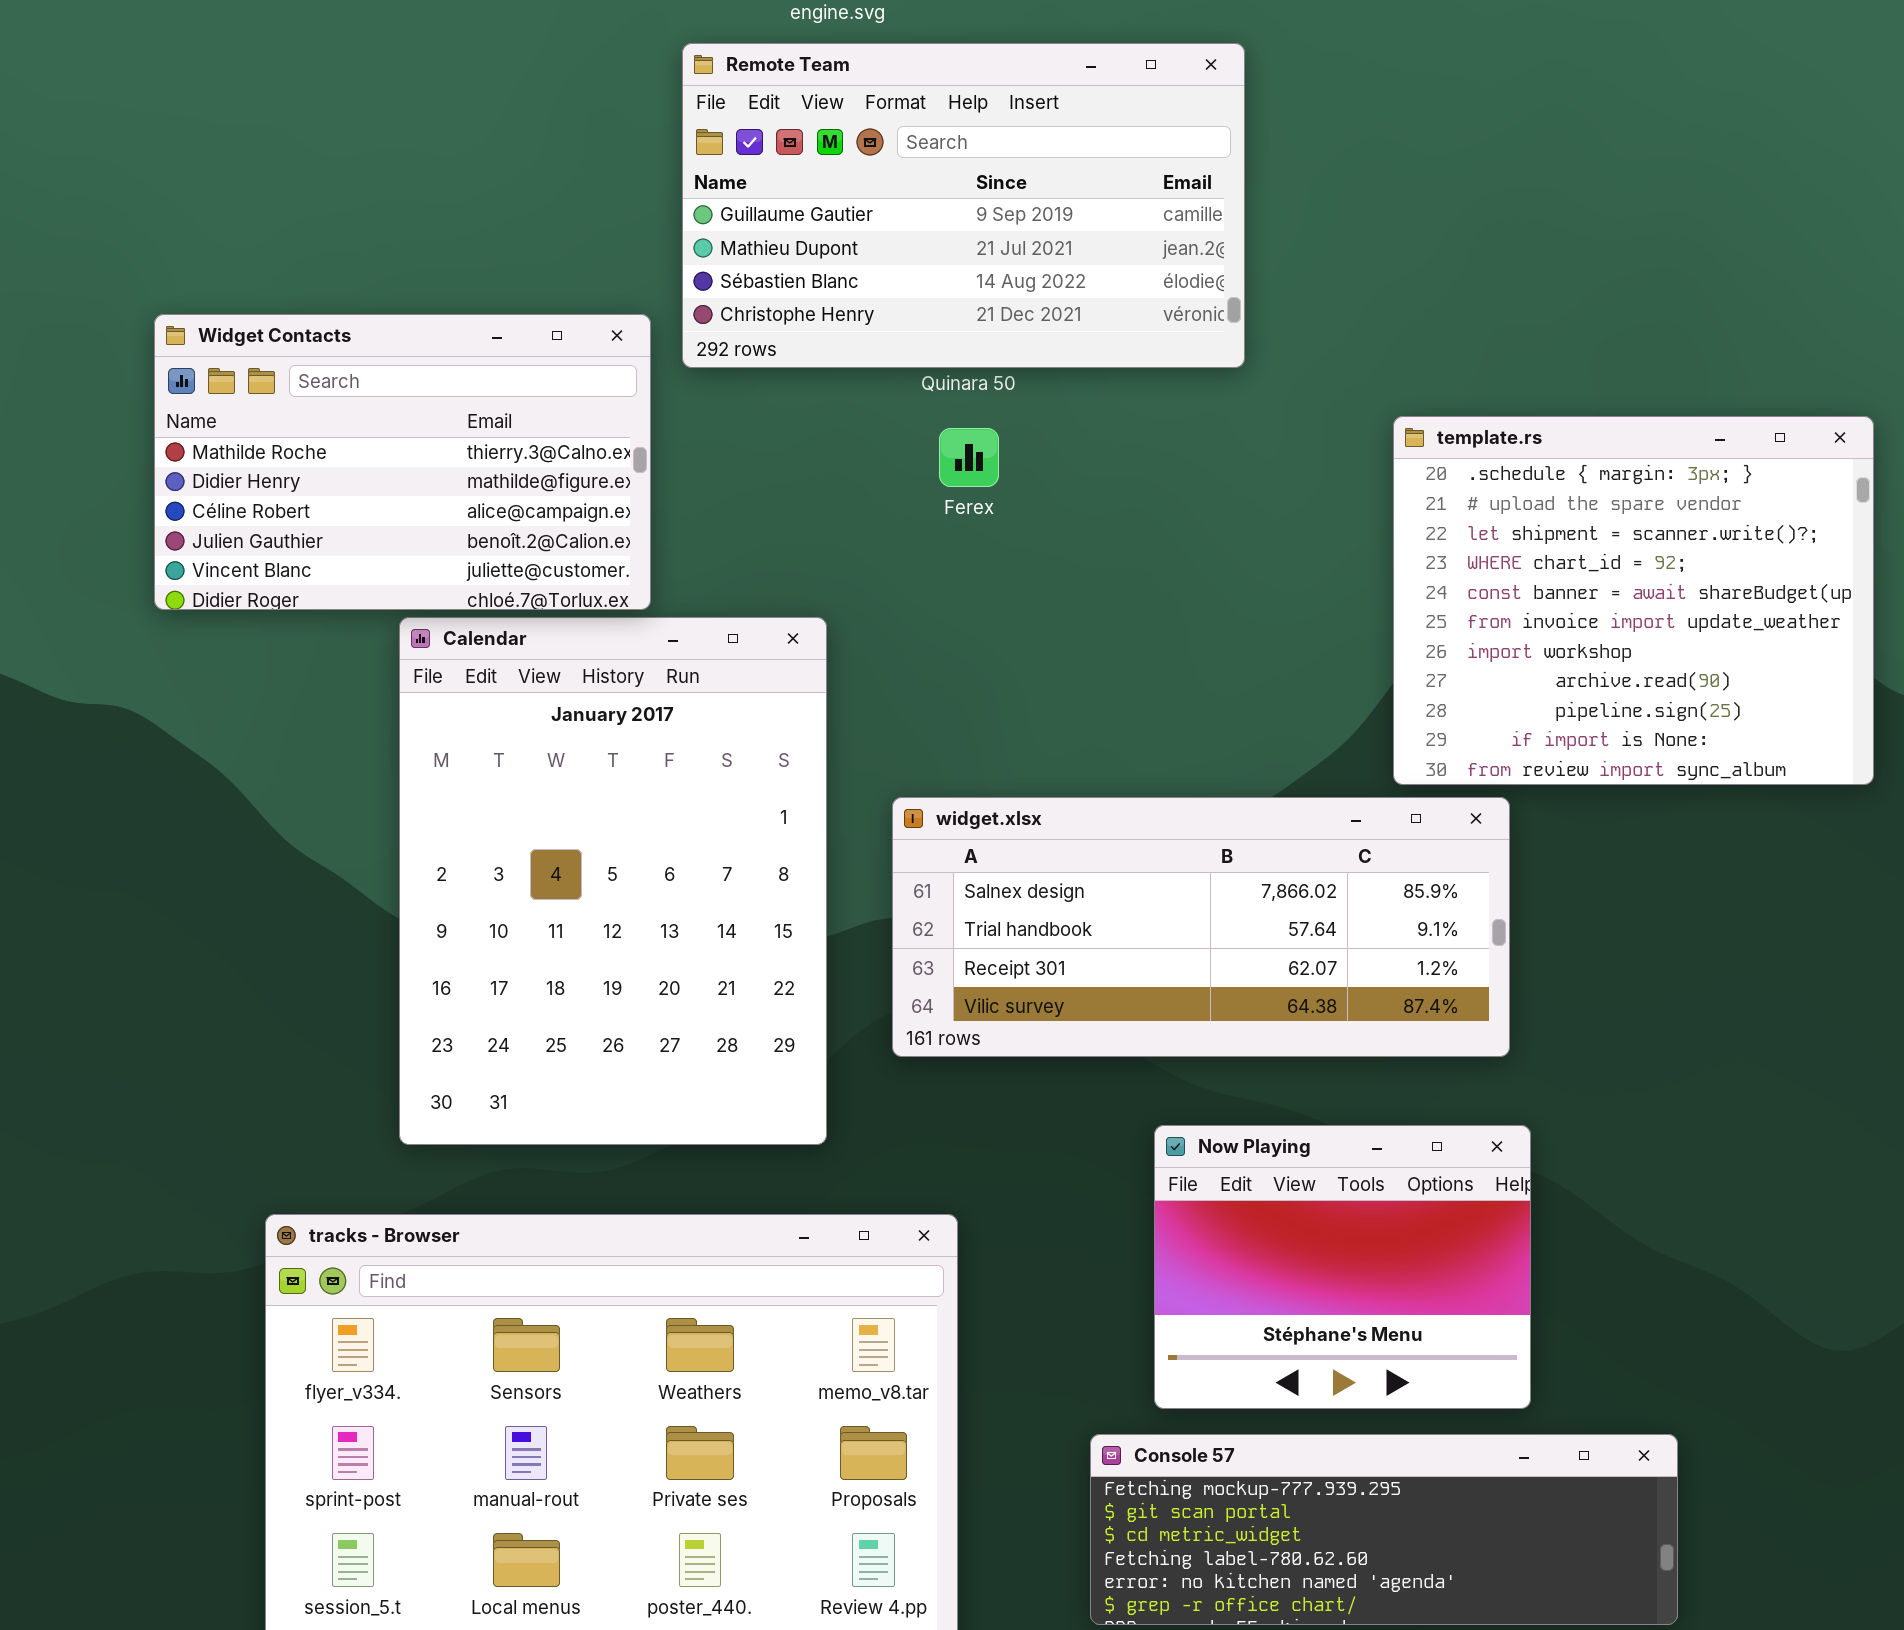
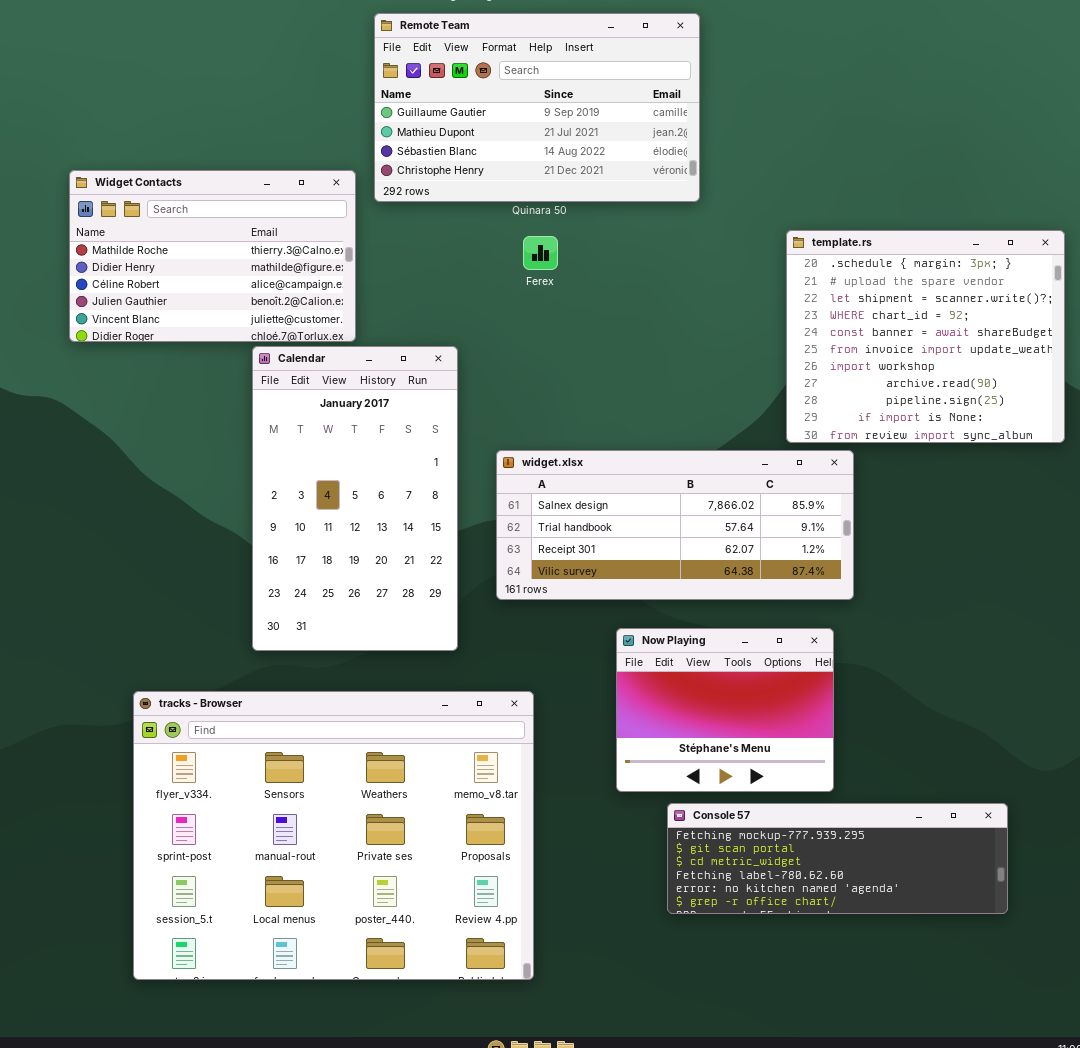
Calendar: [399,617,827,1145] -> [252,346,458,651], resized
Now Playing: [1154,1125,1531,1409] -> [616,628,834,792], moved
Console 57: [1090,1434,1678,1625] -> [667,803,1008,914], moved

